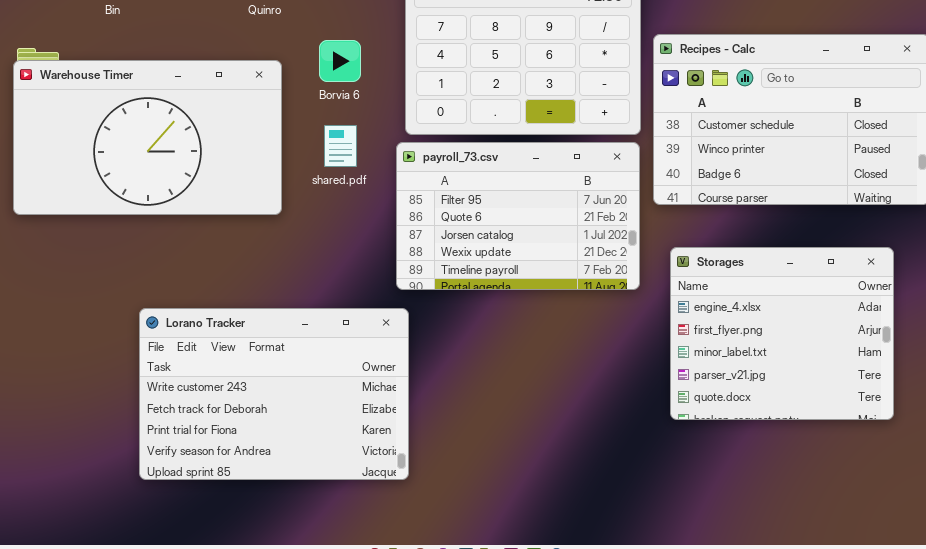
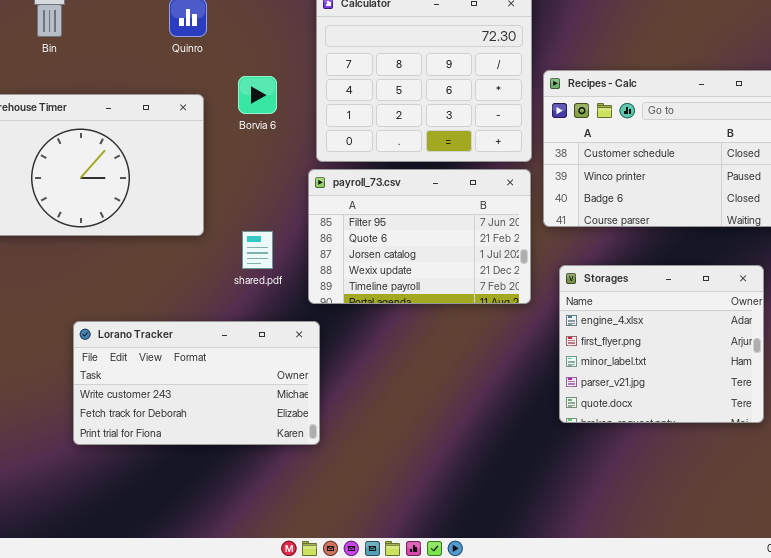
shared.pdf: [324,125,357,167] -> [242,231,273,269], moved
Lorano Tracker: [139,308,409,480] -> [73,321,320,445], resized

